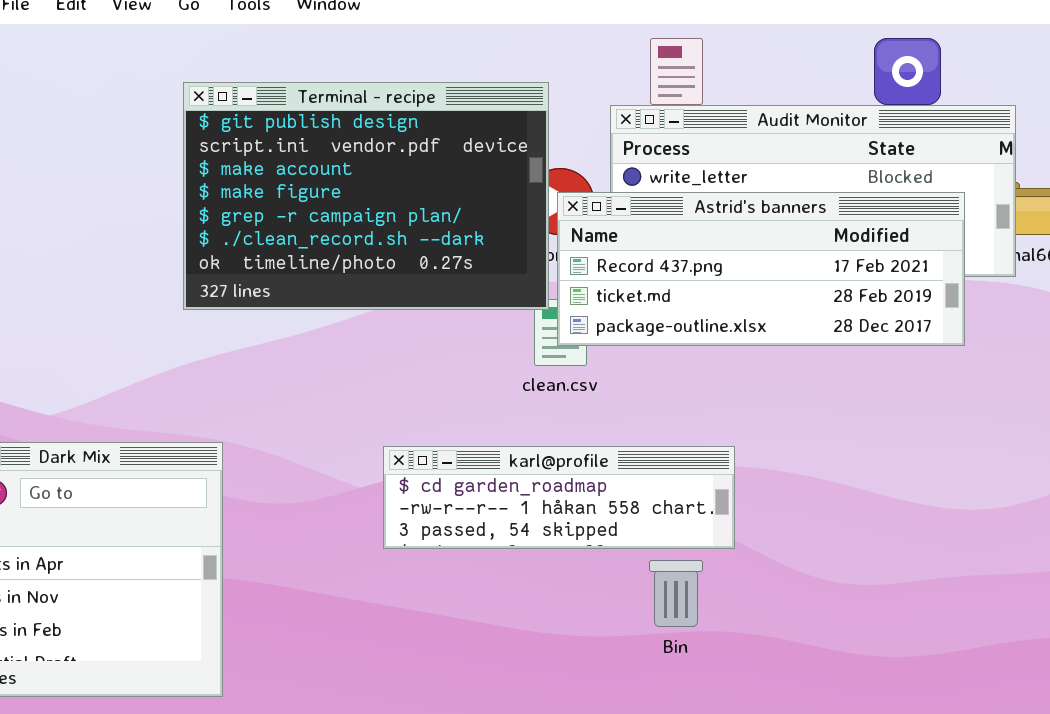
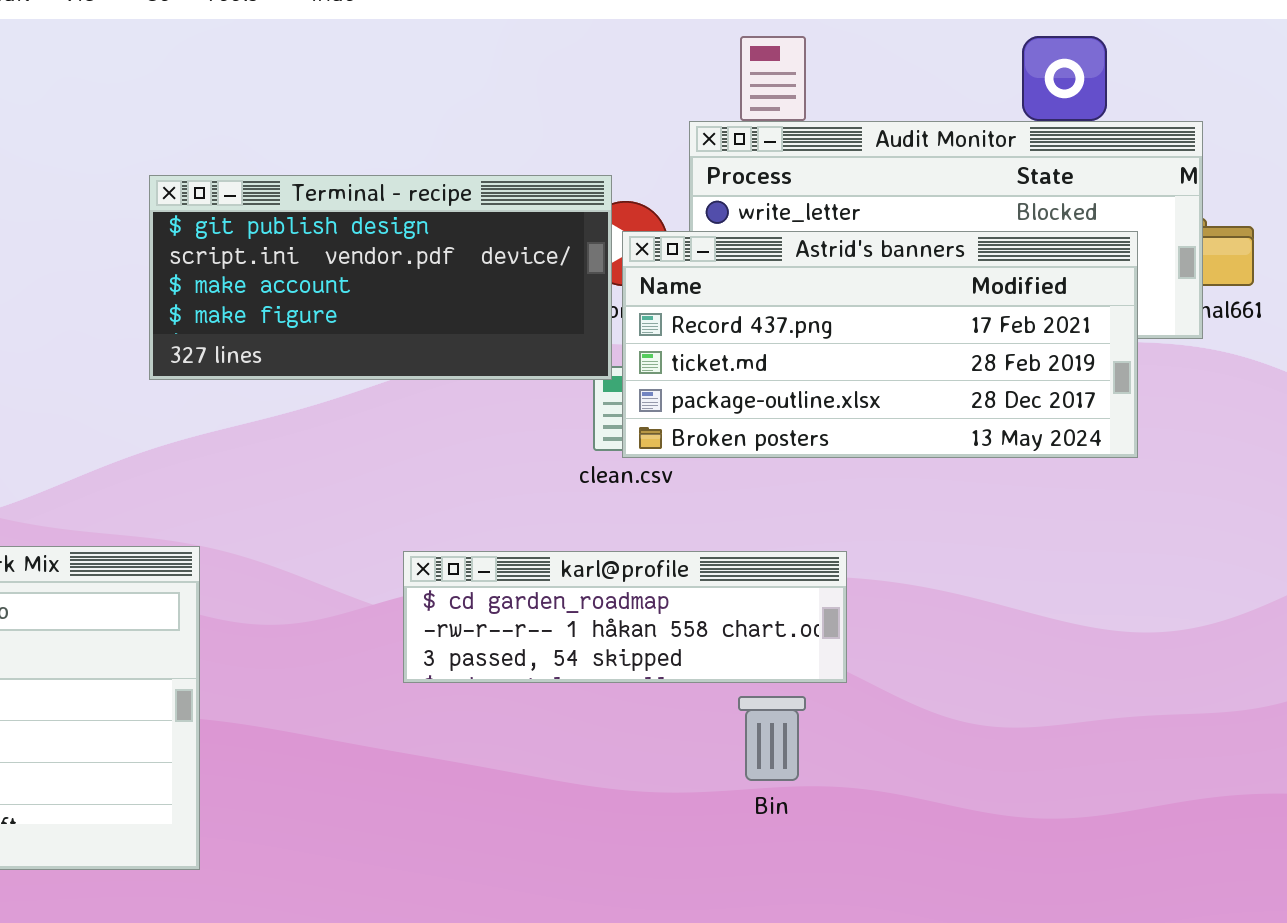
Terminal - recipe: [183,82,549,310] -> [149,175,612,380], resized
Astrid's banners: [557,192,965,346] -> [622,231,1138,458], resized

